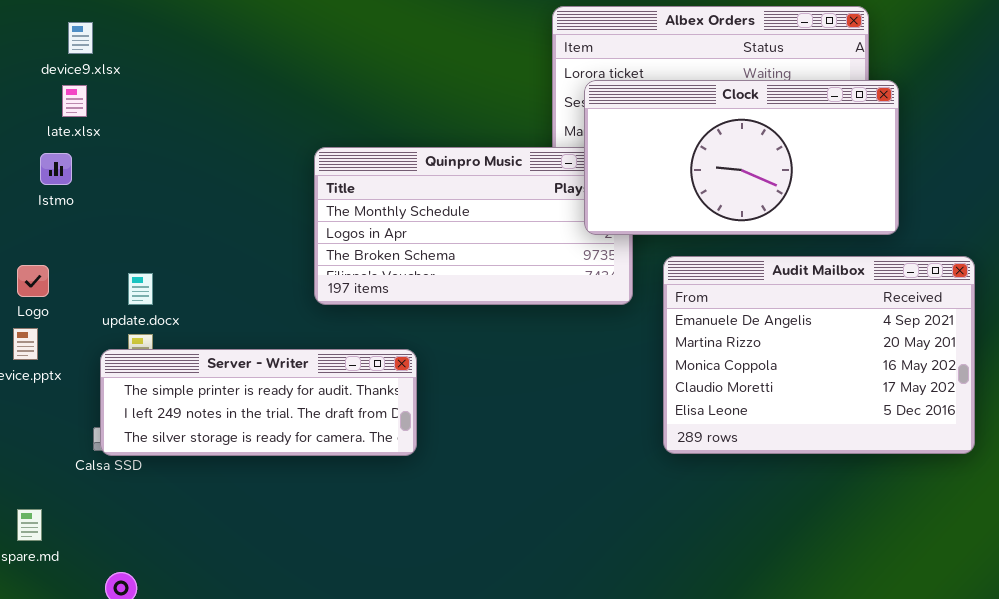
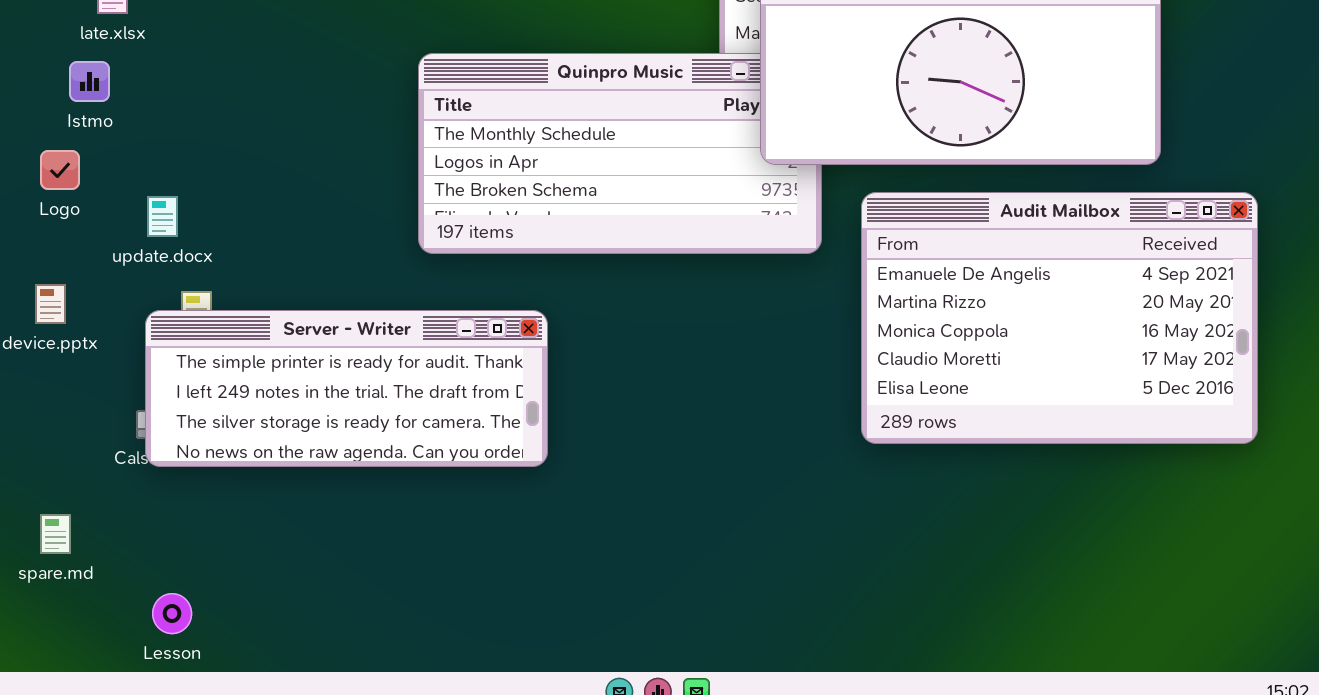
Logo: [17,265,49,297] -> [40,150,80,190], moved
update.docx: [128,273,153,305] -> [147,196,178,237], moved
Server - Writer: [100,349,417,456] -> [145,310,548,467], resized

